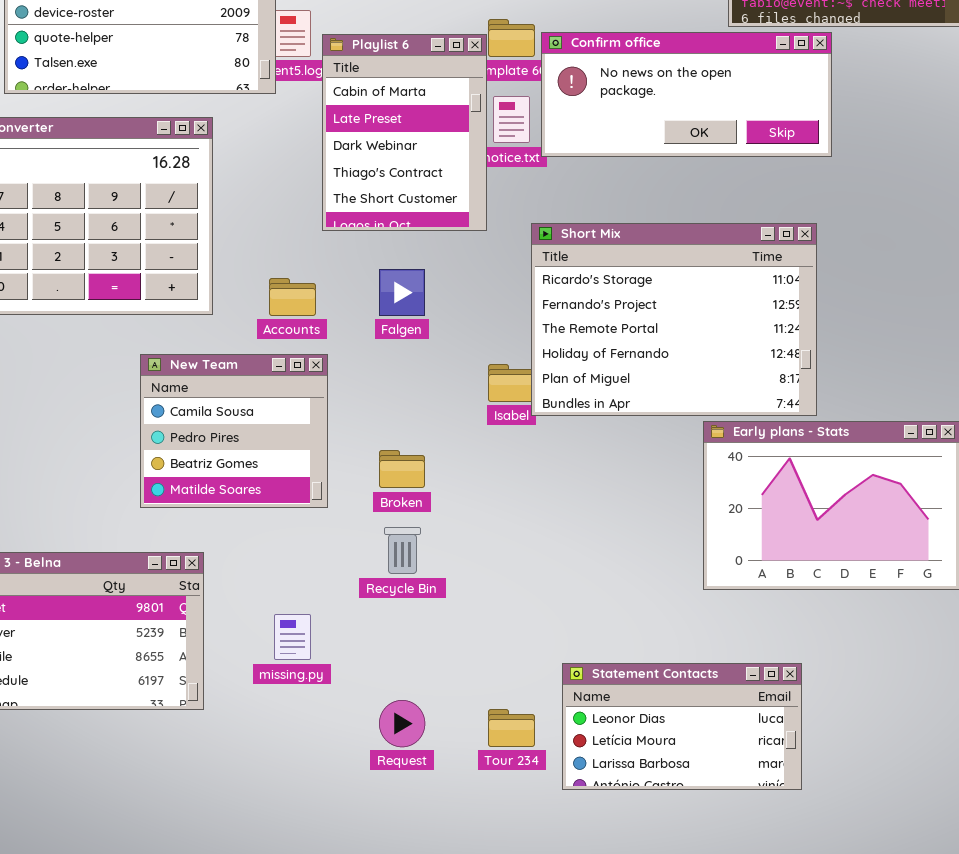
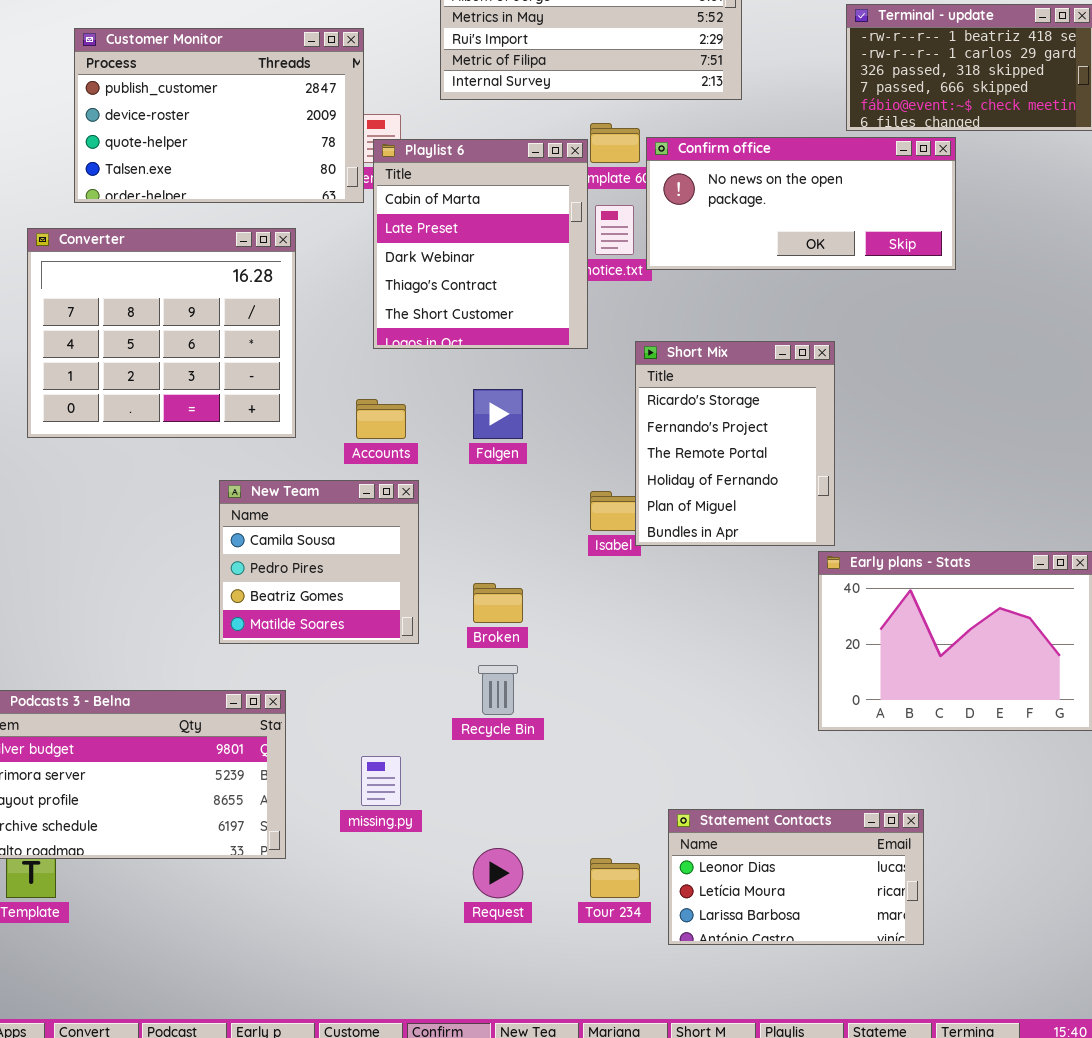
Playlist 6: [322,34,487,231] -> [373,139,588,349], resized
Short Mix: [531,223,817,416] -> [635,341,835,546], resized

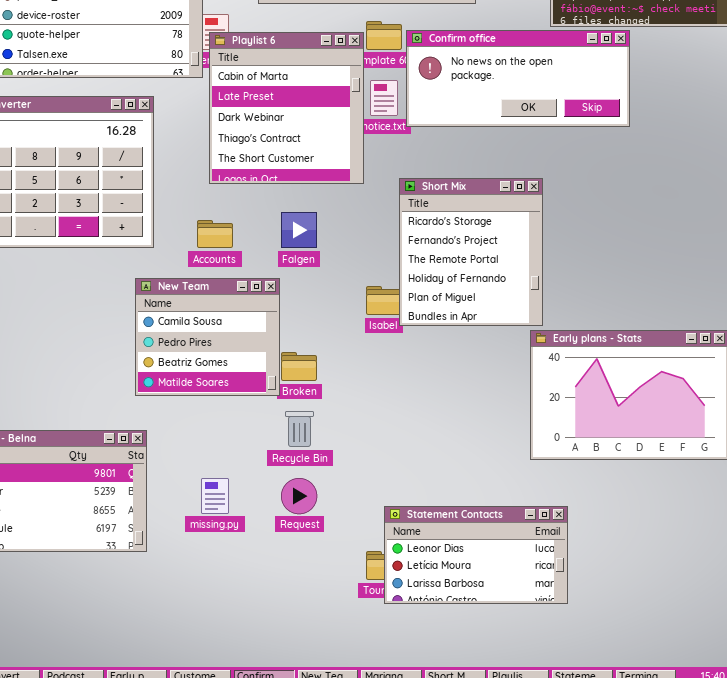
New Team: [219,480,419,644] -> [135,278,280,396], moved
Statement Contacts: [668,809,924,945] -> [384,506,568,604], moved
Request: [473,848,523,898] -> [281,478,317,514], moved

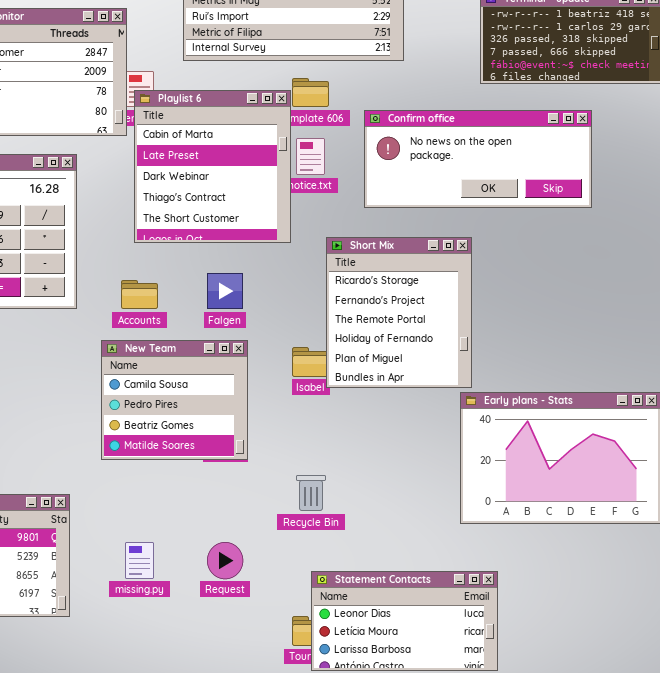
Confirm office: [406,30,630,127] -> [364,110,592,208], moved
New Team: [135,278,280,396] -> [101,340,248,460], moved
Recycle Bin: [285,411,314,447] -> [296,475,326,511], moved

